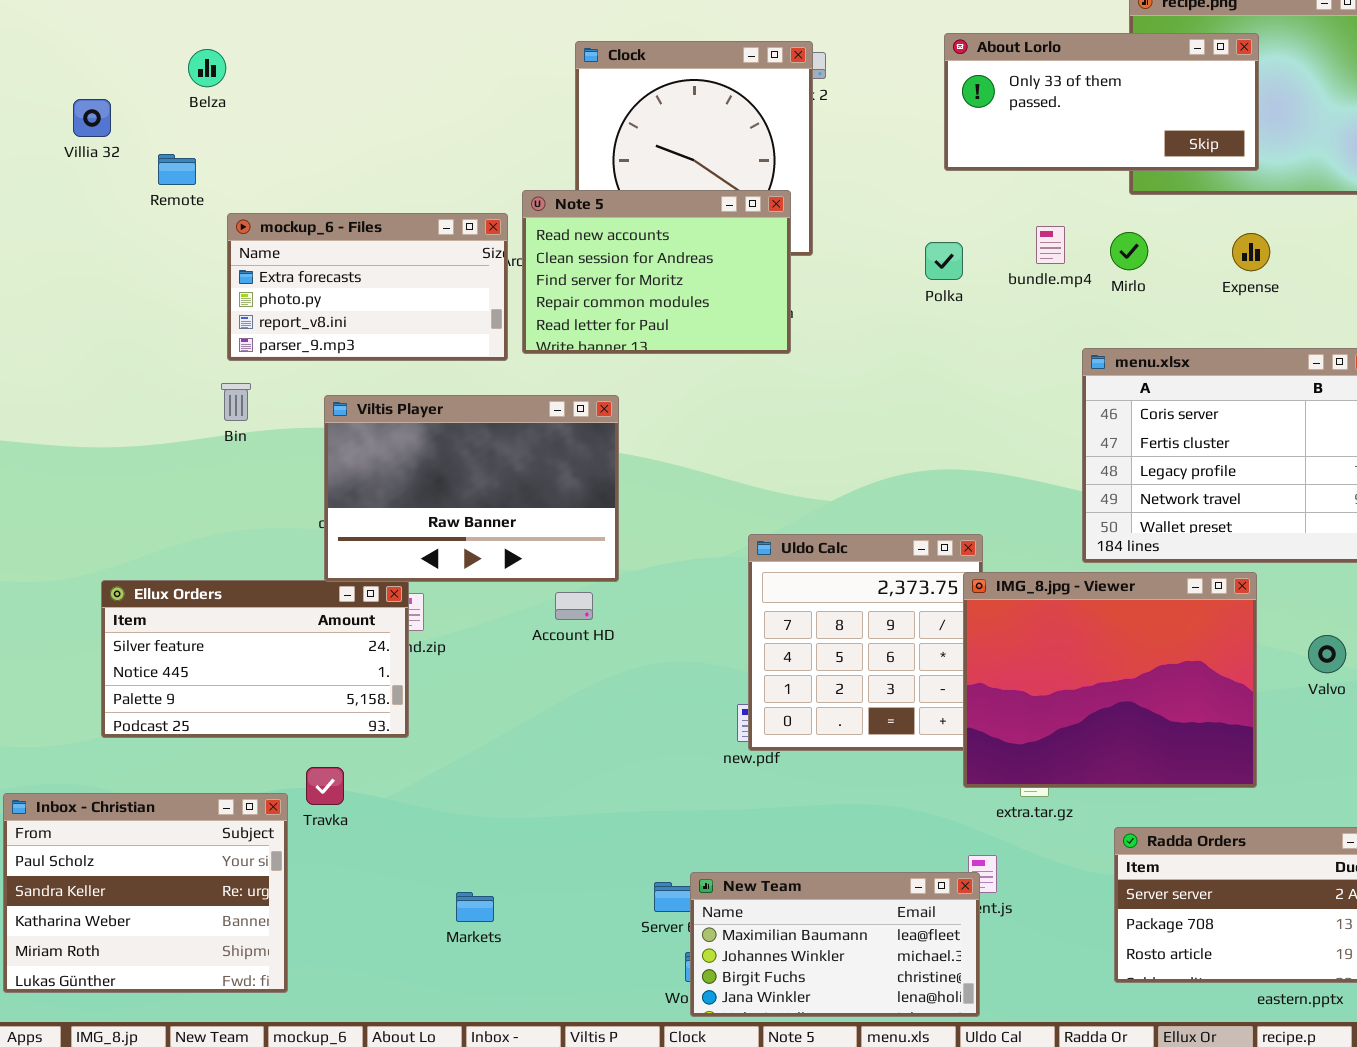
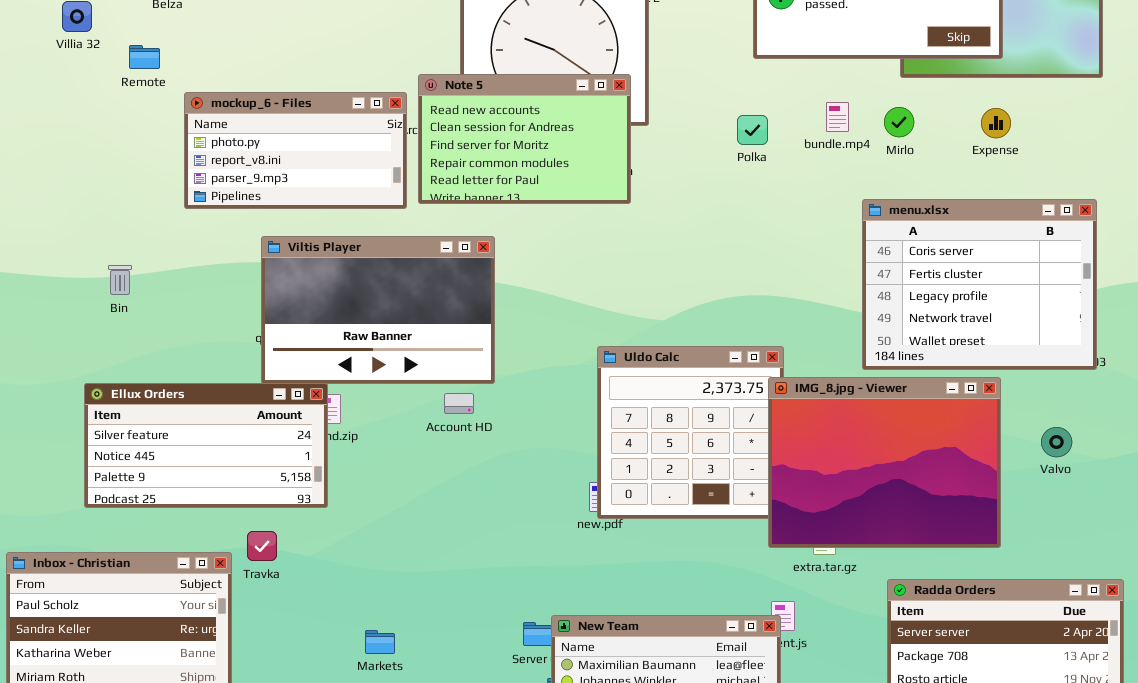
mockup_6 - Files: [227,213,508,361] -> [184,92,407,209], scrolled down 1 row
Bin: [221,383,251,421] -> [108,265,132,295], moved

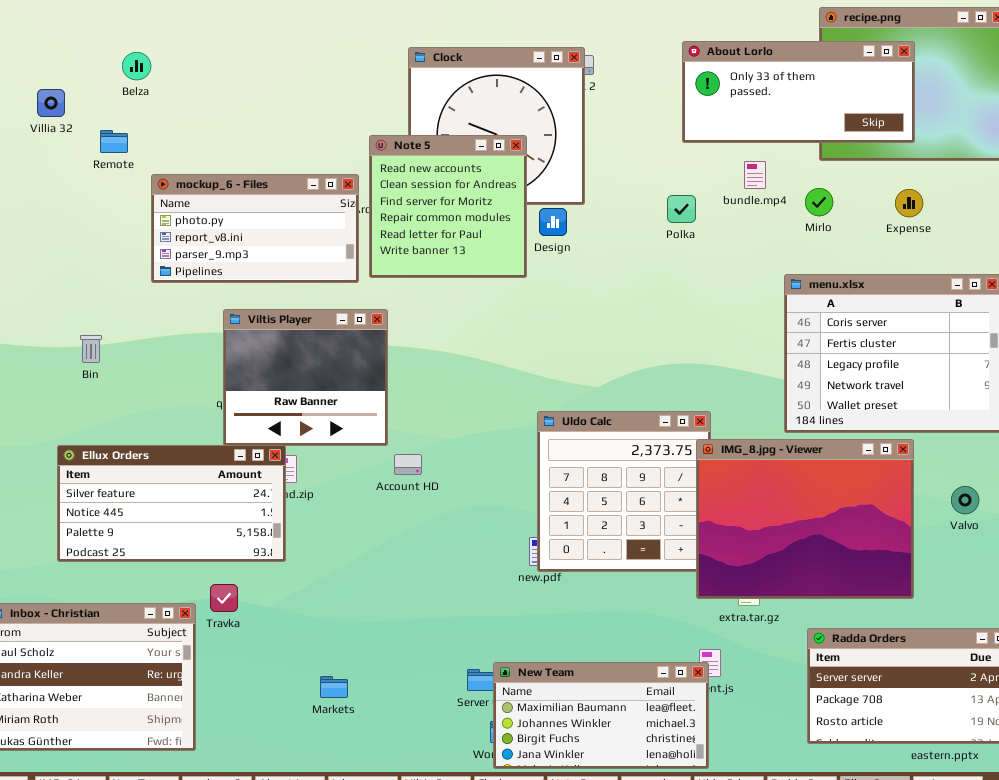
Note 5: [418,74,631,204] -> [369,135,527,278], resized
bundle.mp4: [826,102,849,132] -> [744,161,766,189], moved
Viltis Player: [261,236,495,384] -> [223,309,388,446], resized

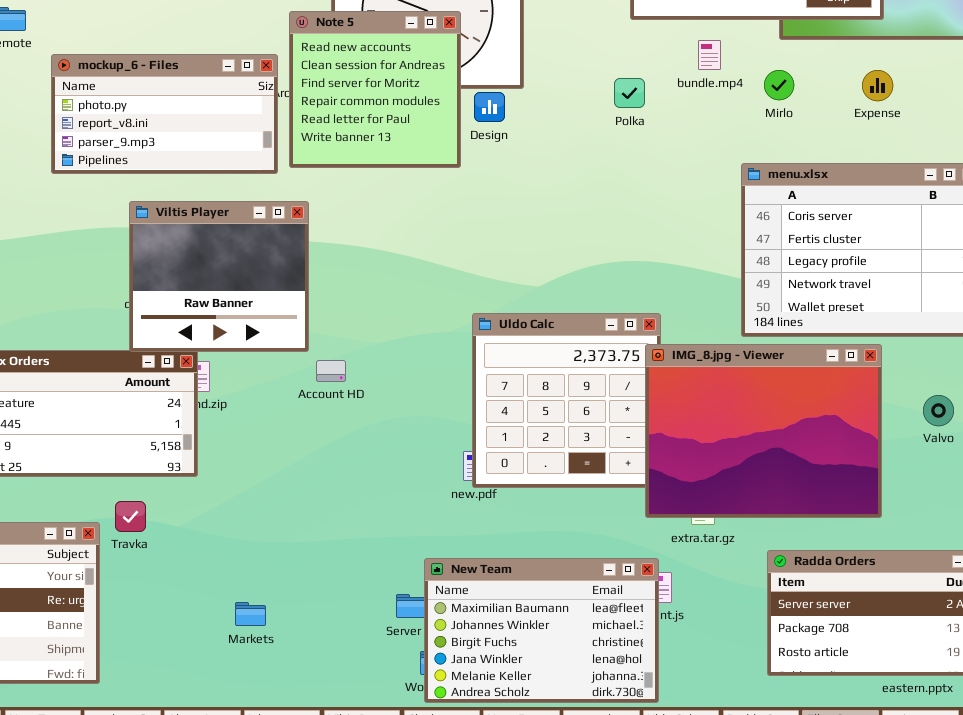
New Team: [493,662,709,769] -> [424,558,659,703], resized

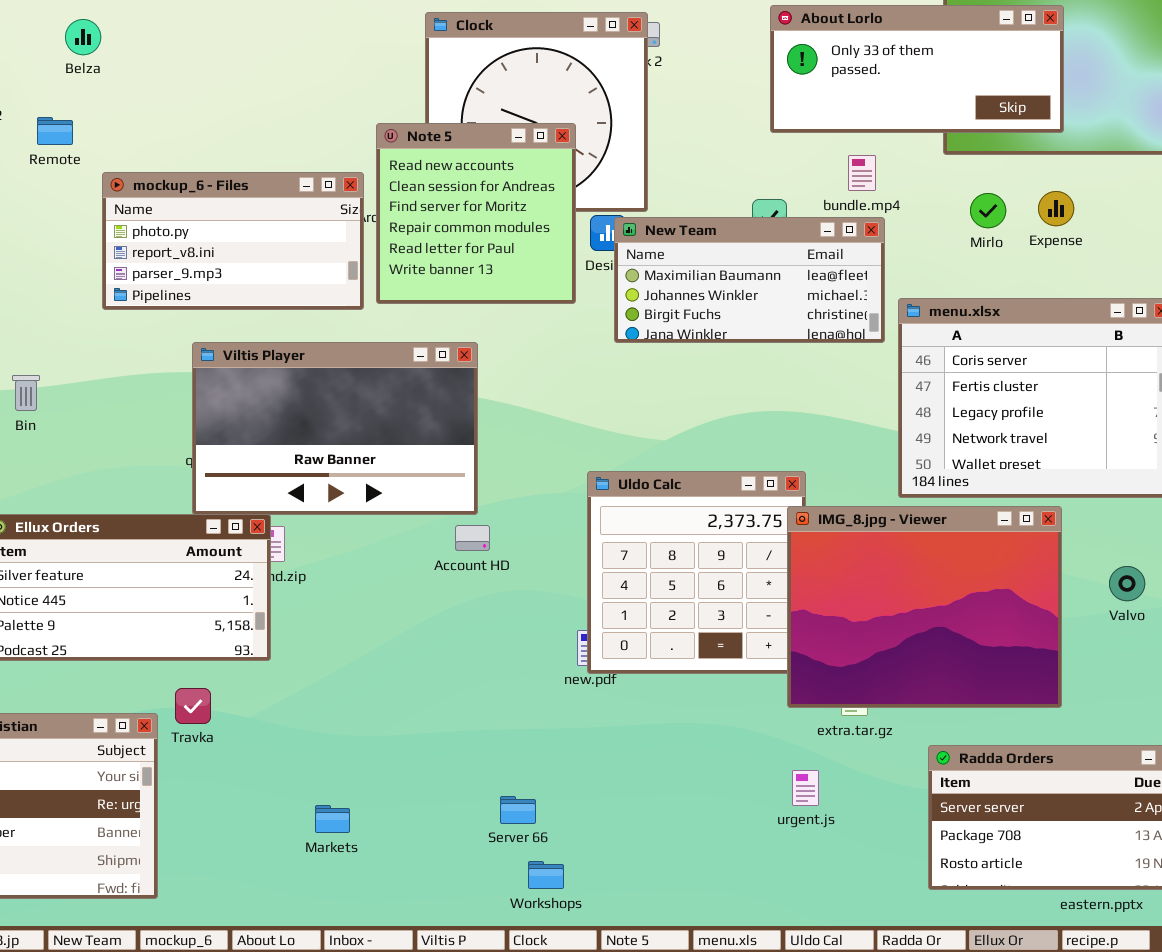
Mirlo: [764,70,794,100] -> [970,193,1006,228], moved
Viltis Player: [129,201,309,352] -> [192,342,478,515], resized
Account HD: [316,360,346,382] -> [455,525,490,551], moved
New Team: [424,558,659,703] -> [614,217,885,343], moved, resized

